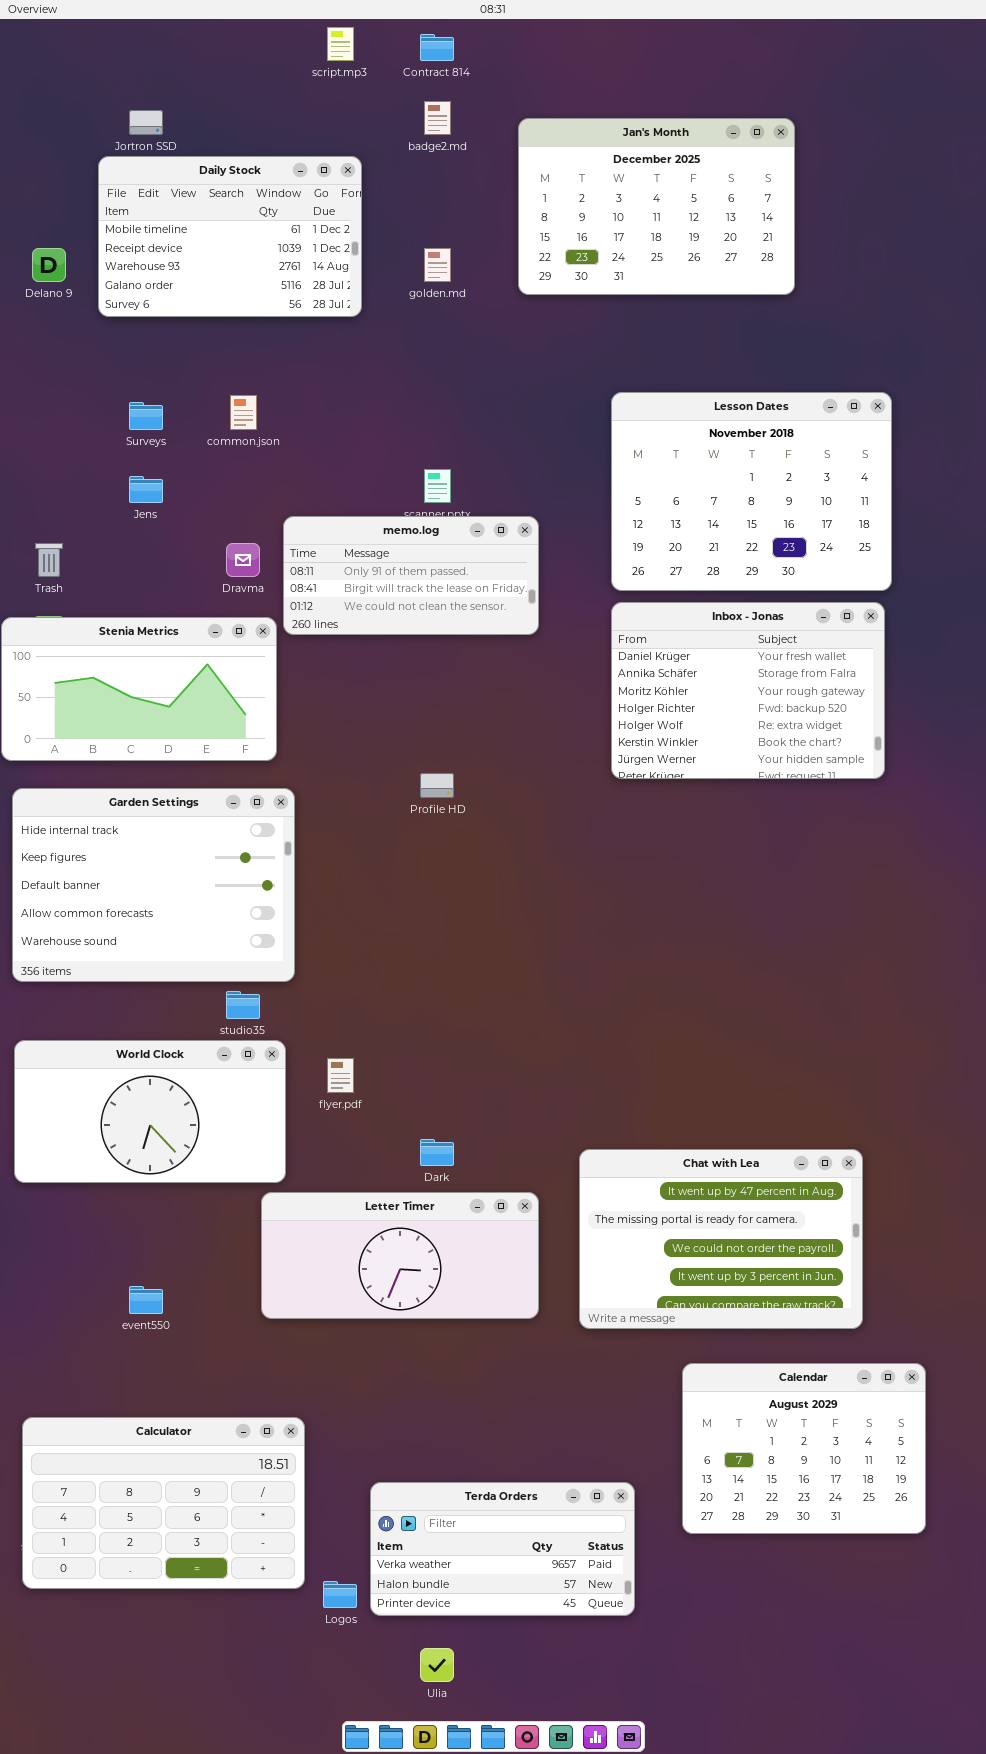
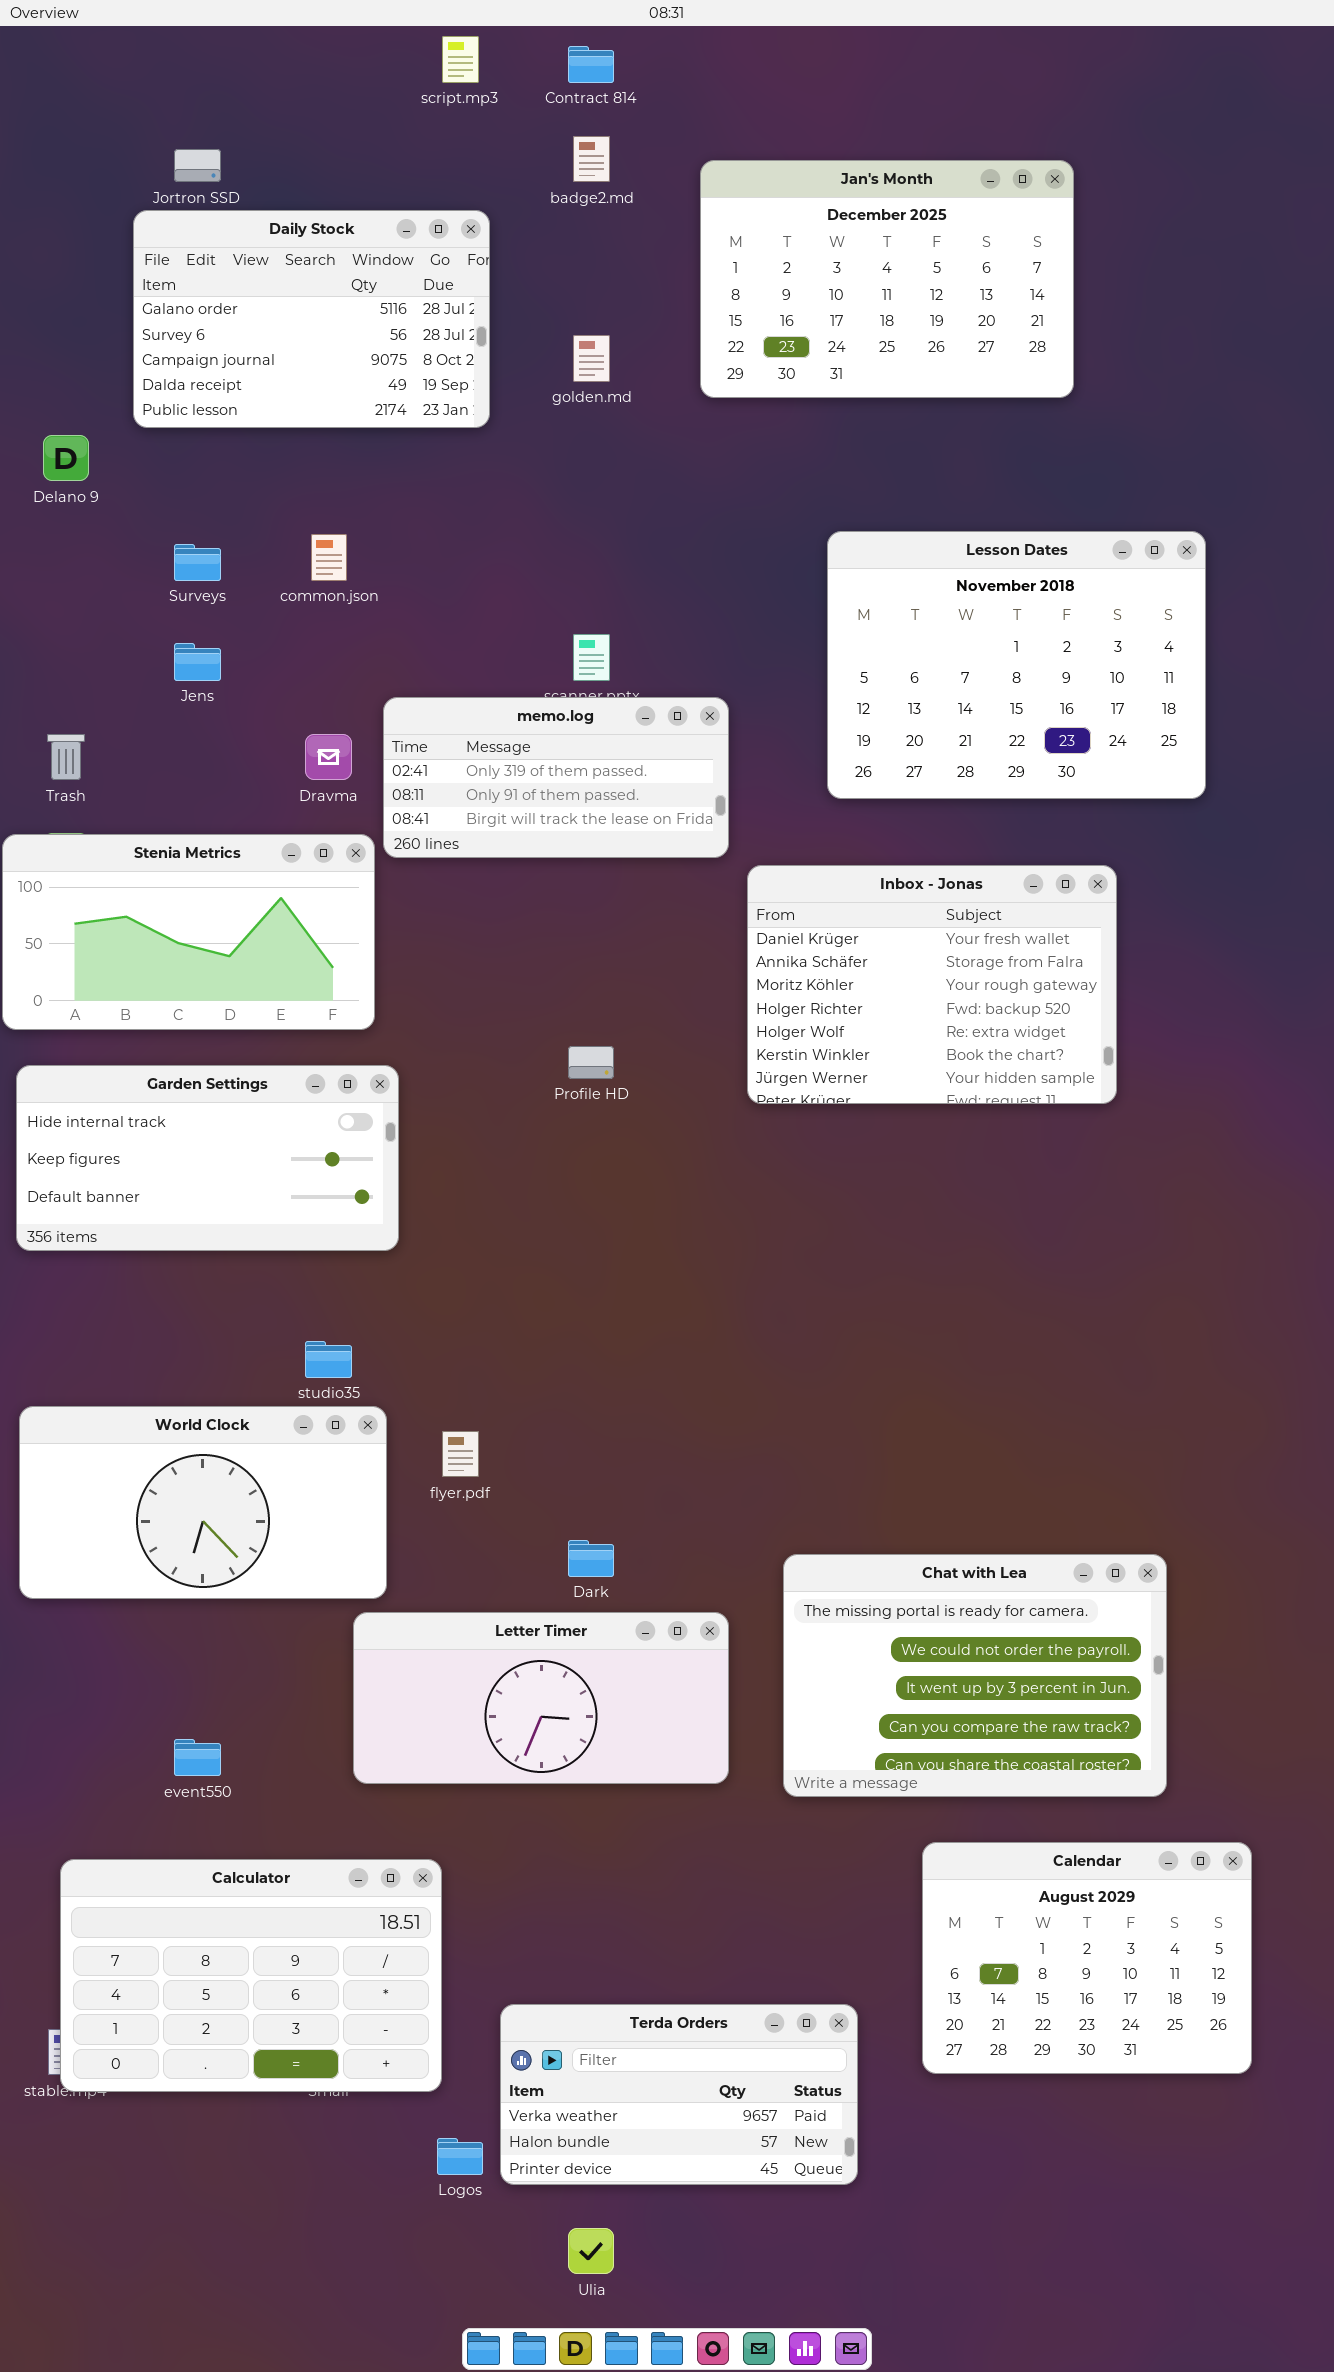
Daily Stock: [98,156,362,317] -> [133,210,490,428], scrolled down 3 rows
Delano 9: [32,248,66,282] -> [43,435,89,481], moved
memo.log: [283,516,539,635] -> [383,697,729,858], scrolled up 1 row
Inbox - Jonas: [611,602,885,779] -> [747,865,1117,1104], moved
Garden Settings: [12,788,295,982] -> [16,1065,399,1251], resized
Chat with Lea: [579,1149,863,1329] -> [783,1554,1167,1797], scrolled down 1 row
Calculator: [22,1417,305,1589] -> [60,1859,442,2092], moved

